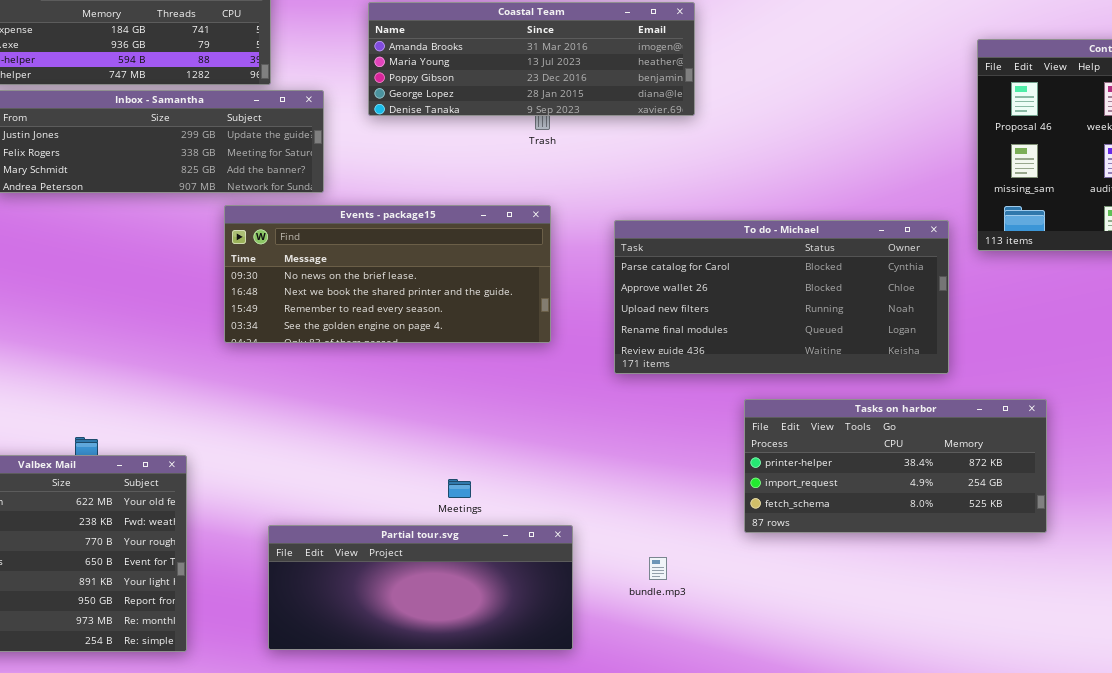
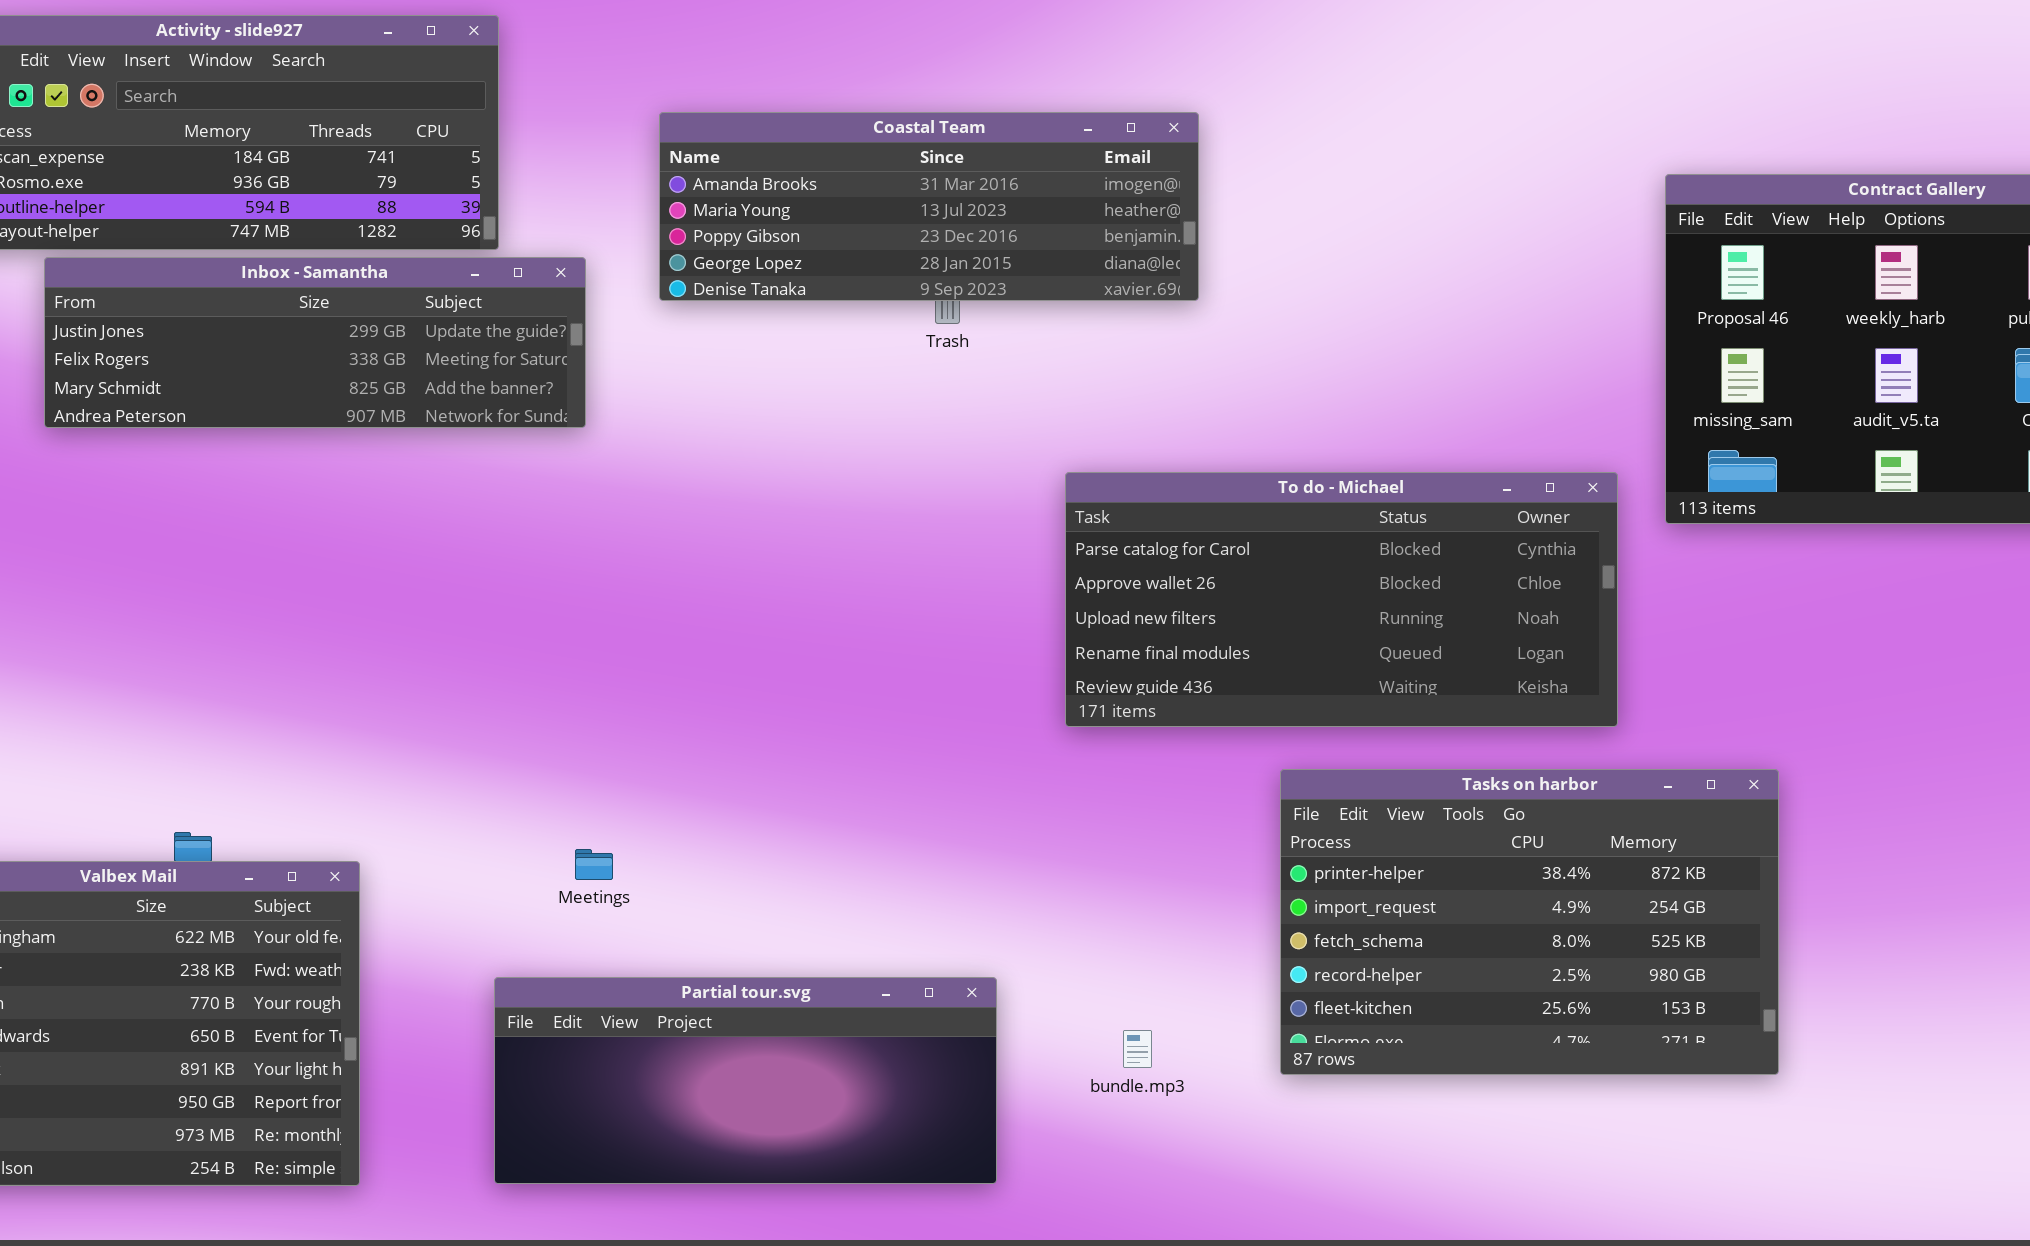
Events - package15: [224,205,551,343] -> none, closed
Tasks on harbor: [744,399,1047,533] -> [1280,769,1779,1075], resized
Meetings: [448,479,471,498] -> [575,849,613,880], moved

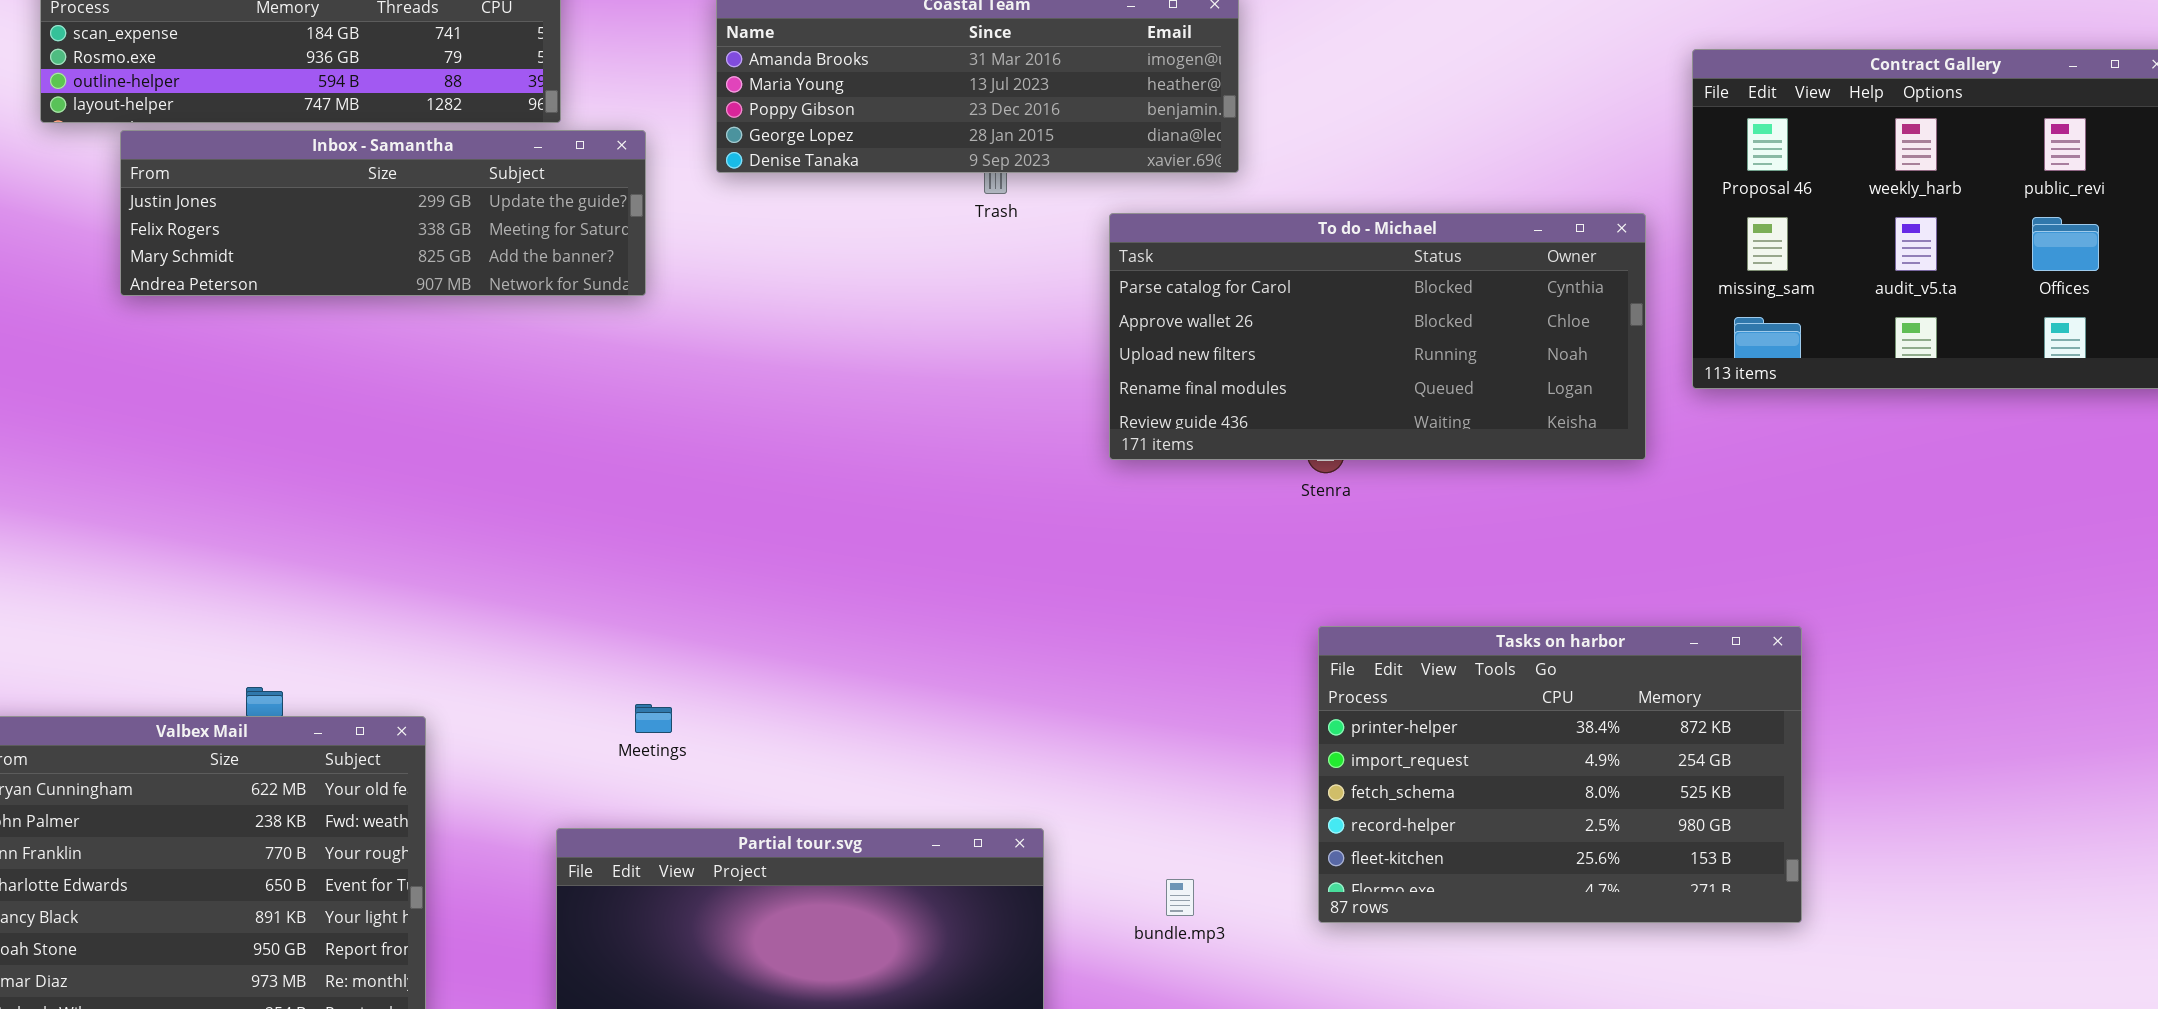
To do - Michael: [1065,472,1618,727] -> [1109,213,1646,460], moved

